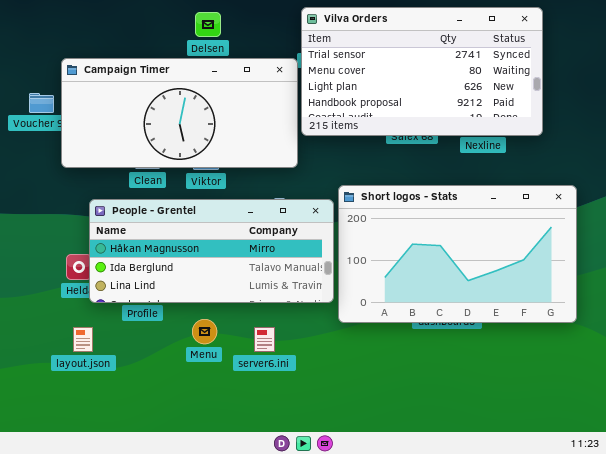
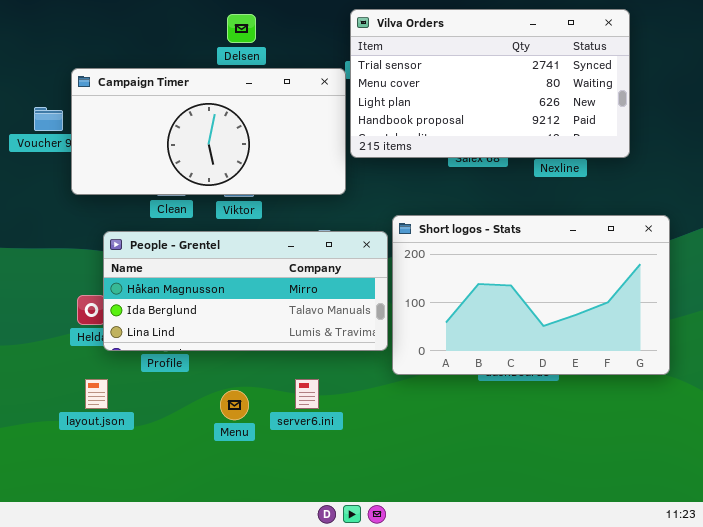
Menu: [192,319,217,344] -> [220,390,249,420], moved

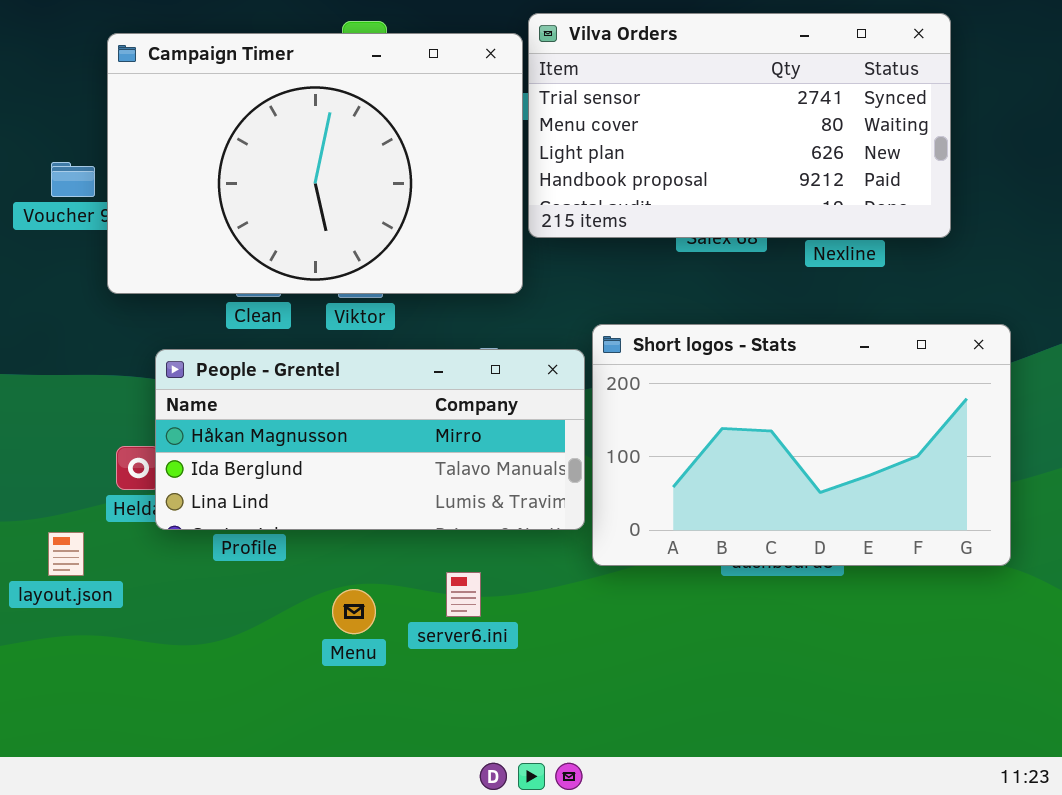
Campaign Timer: [71,68,346,195] -> [107,33,523,294], resized
layout.json: [85,379,108,409] -> [48,532,84,576], moved

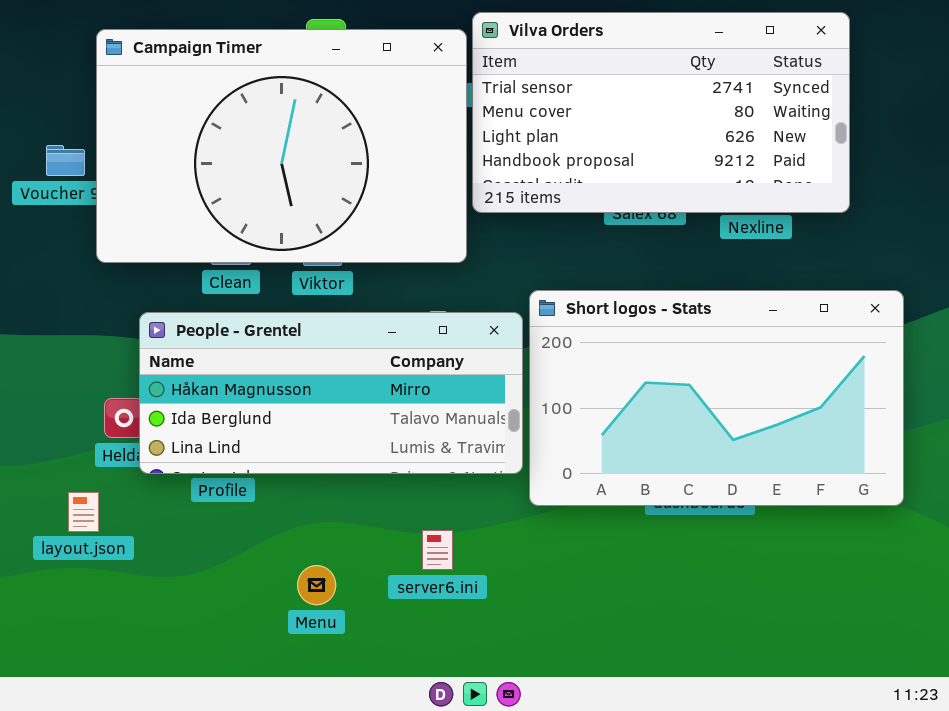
layout.json: [48,532,84,576] -> [68,492,99,532], moved
server6.ini: [446,572,481,617] -> [422,530,453,570], moved
Menu: [332,589,376,634] -> [297,565,336,605], moved

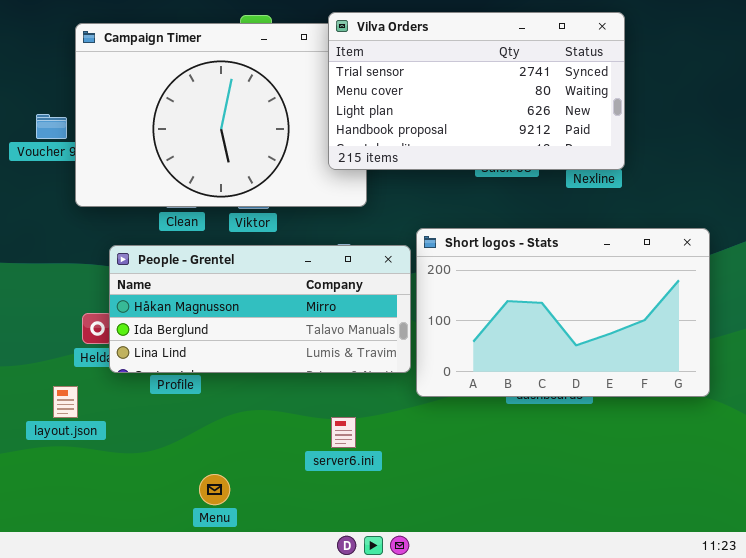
Vilva Orders: [472,12,850,213] -> [328,12,625,170], moved
Menu: [297,565,336,605] -> [199,474,230,505], moved

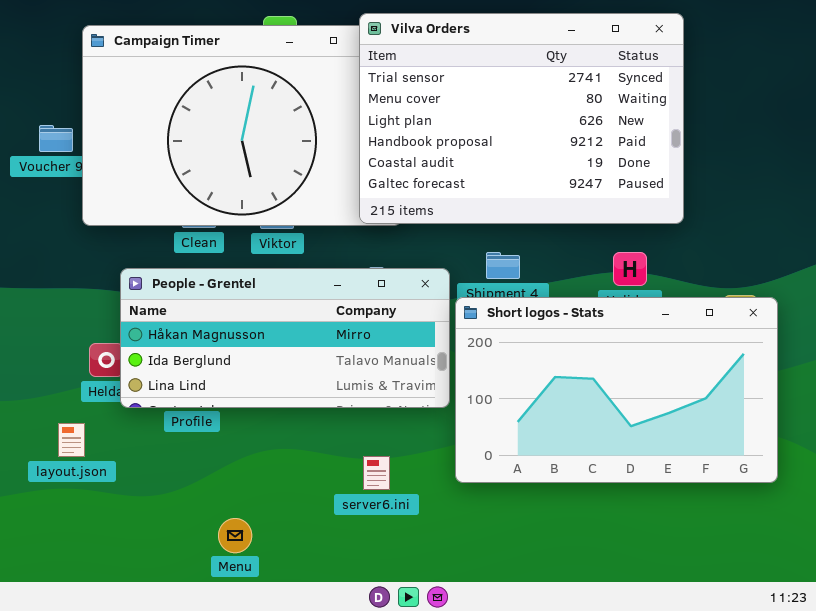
Vilva Orders: [328,12,625,170] -> [359,13,684,224], resized
Short logos - Stats: [416,228,710,397] -> [455,297,778,483], moved

